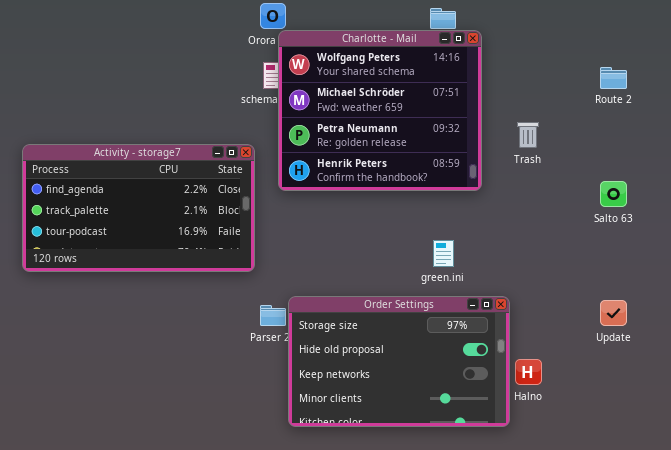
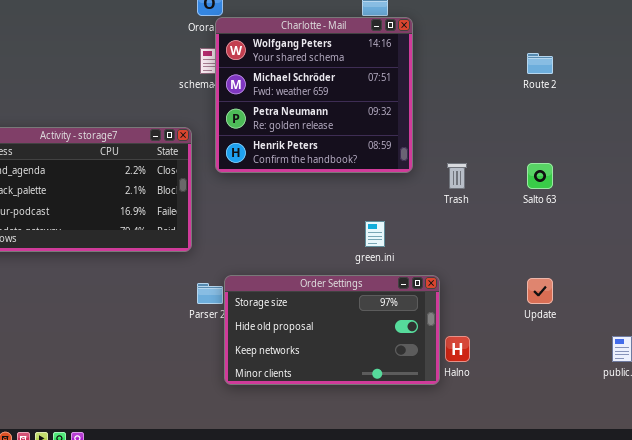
Trash: [517,122,539,148] -> [447,163,467,189], moved
Order Settings: [288,296,510,427] -> [224,275,440,385], resized

